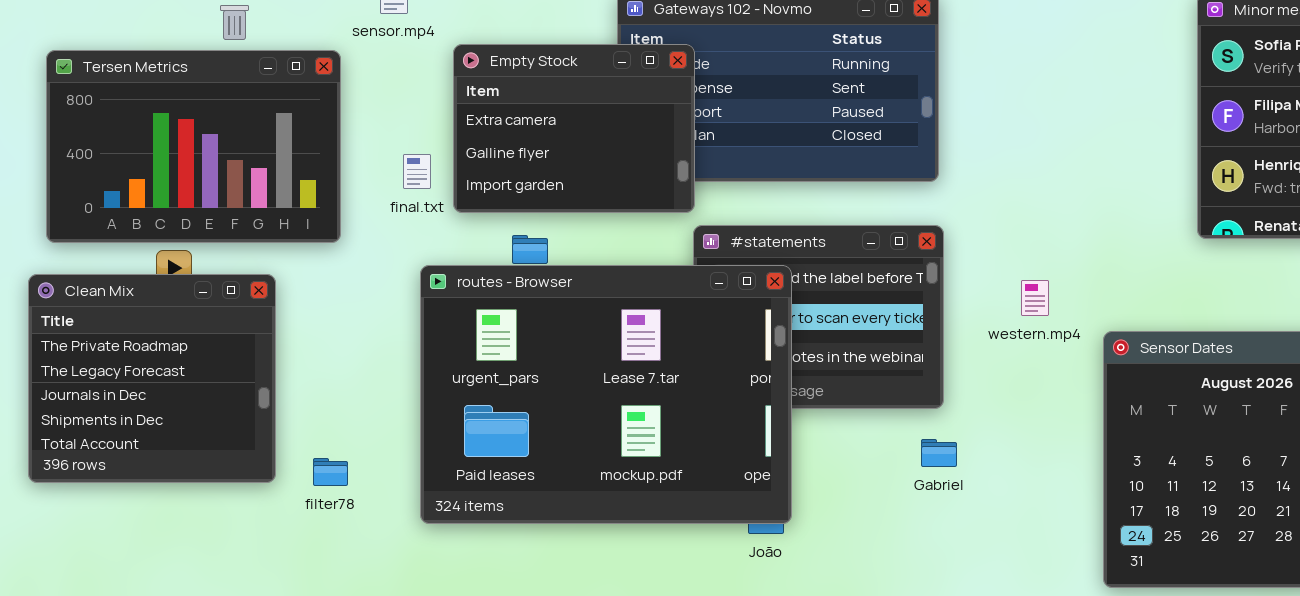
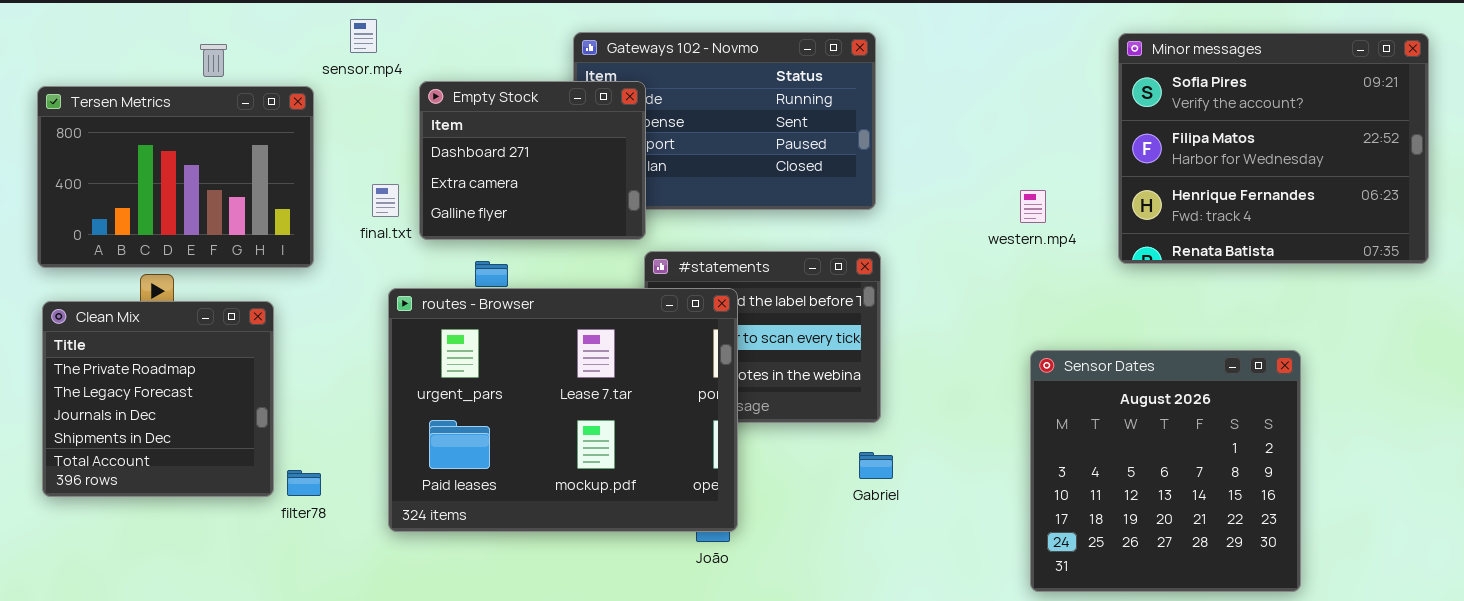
Empty Stock: [453,44,695,213] -> [419,81,646,240], scrolled up 1 row
Clean Mix: [28,274,276,483] -> [42,301,274,497], moved
western.mp4: [1021,280,1049,316] -> [1020,190,1046,223], moved

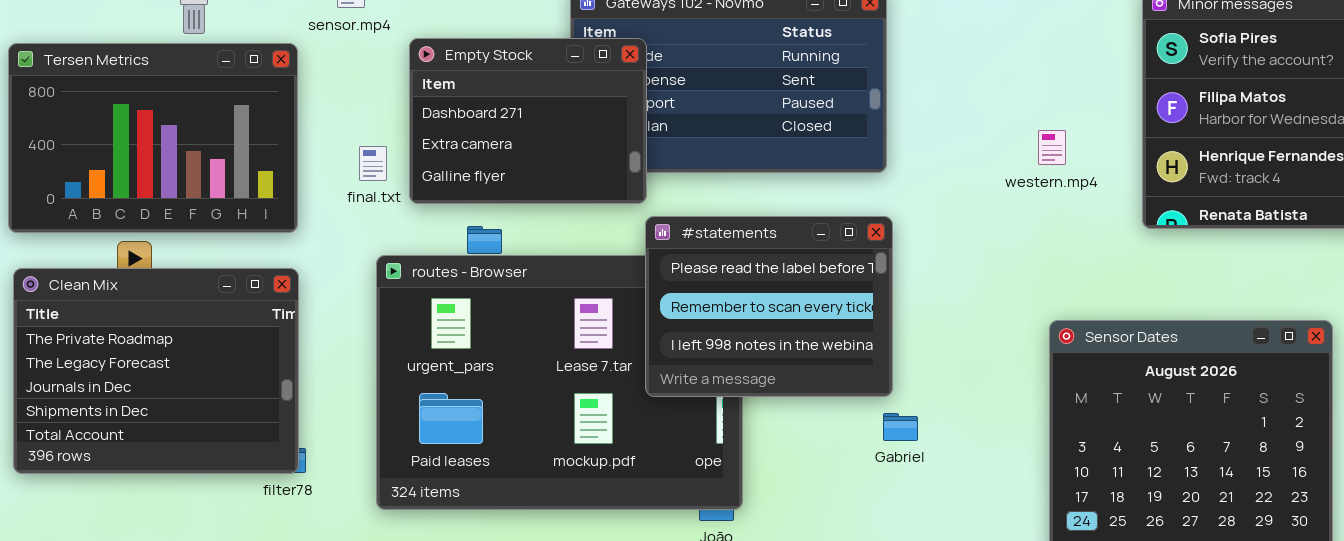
western.mp4: [1020,190,1046,223] -> [1038,130,1066,165], moved
#statements: [644,251,881,423] -> [645,216,893,397], raised
Clean Mix: [42,301,274,497] -> [13,268,299,474], resized
Gabriel: [859,452,893,479] -> [883,413,918,441], moved

